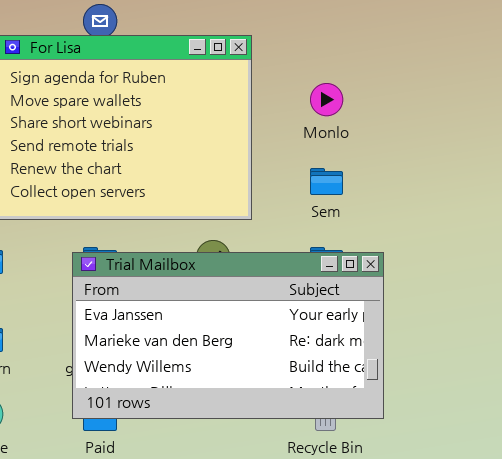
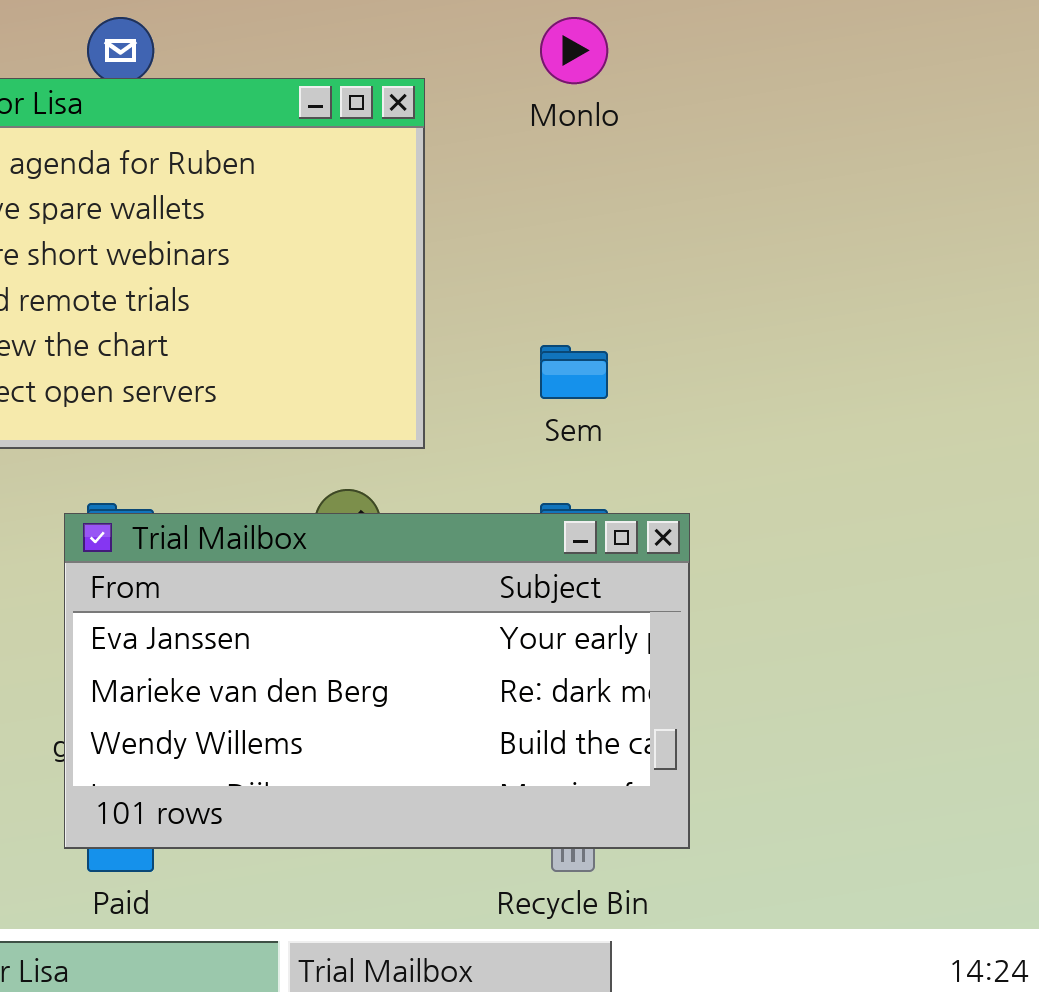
Monlo: [310,83,343,116] -> [540,17,608,84], moved

